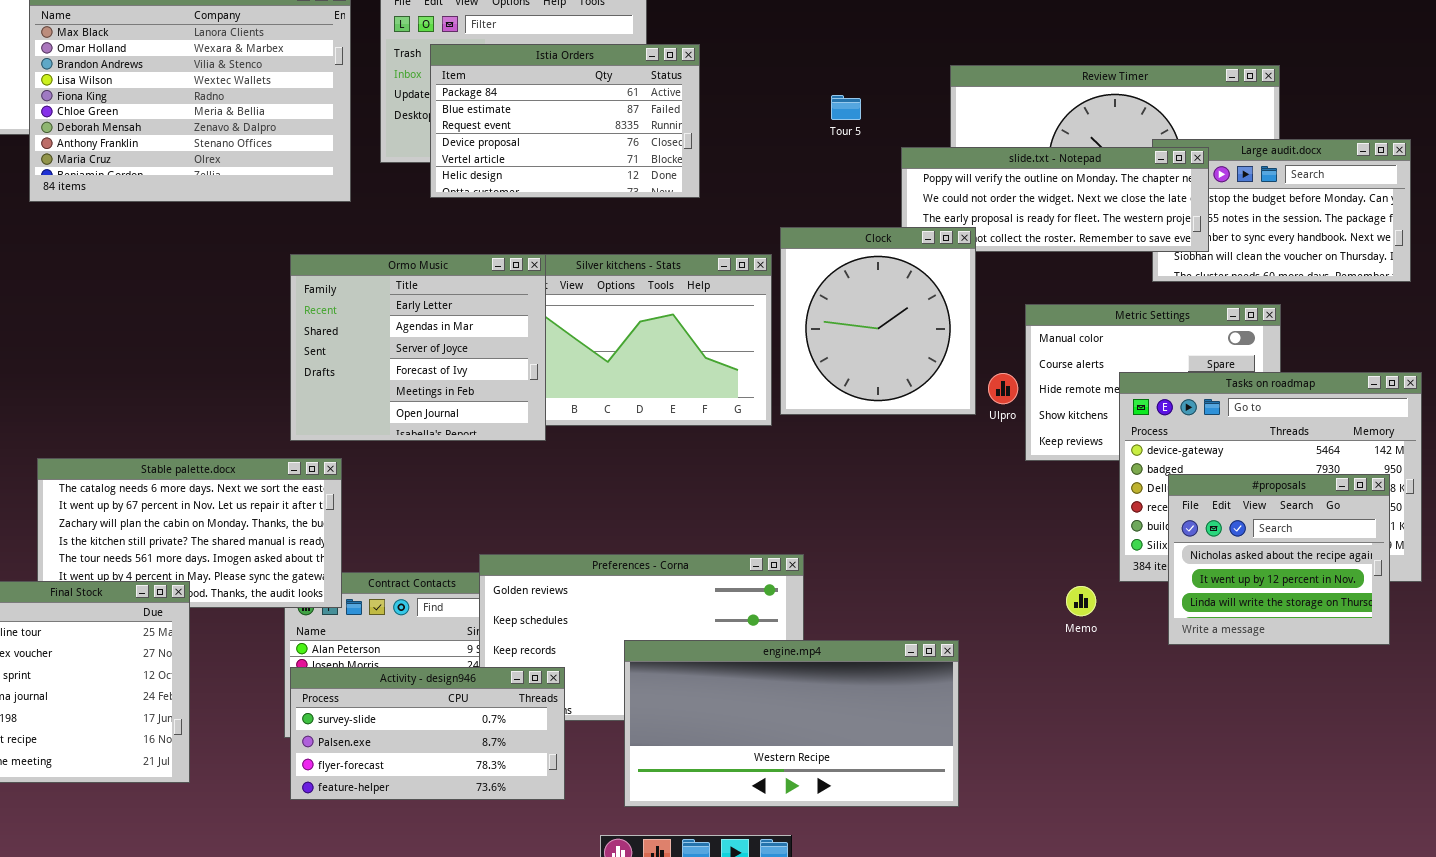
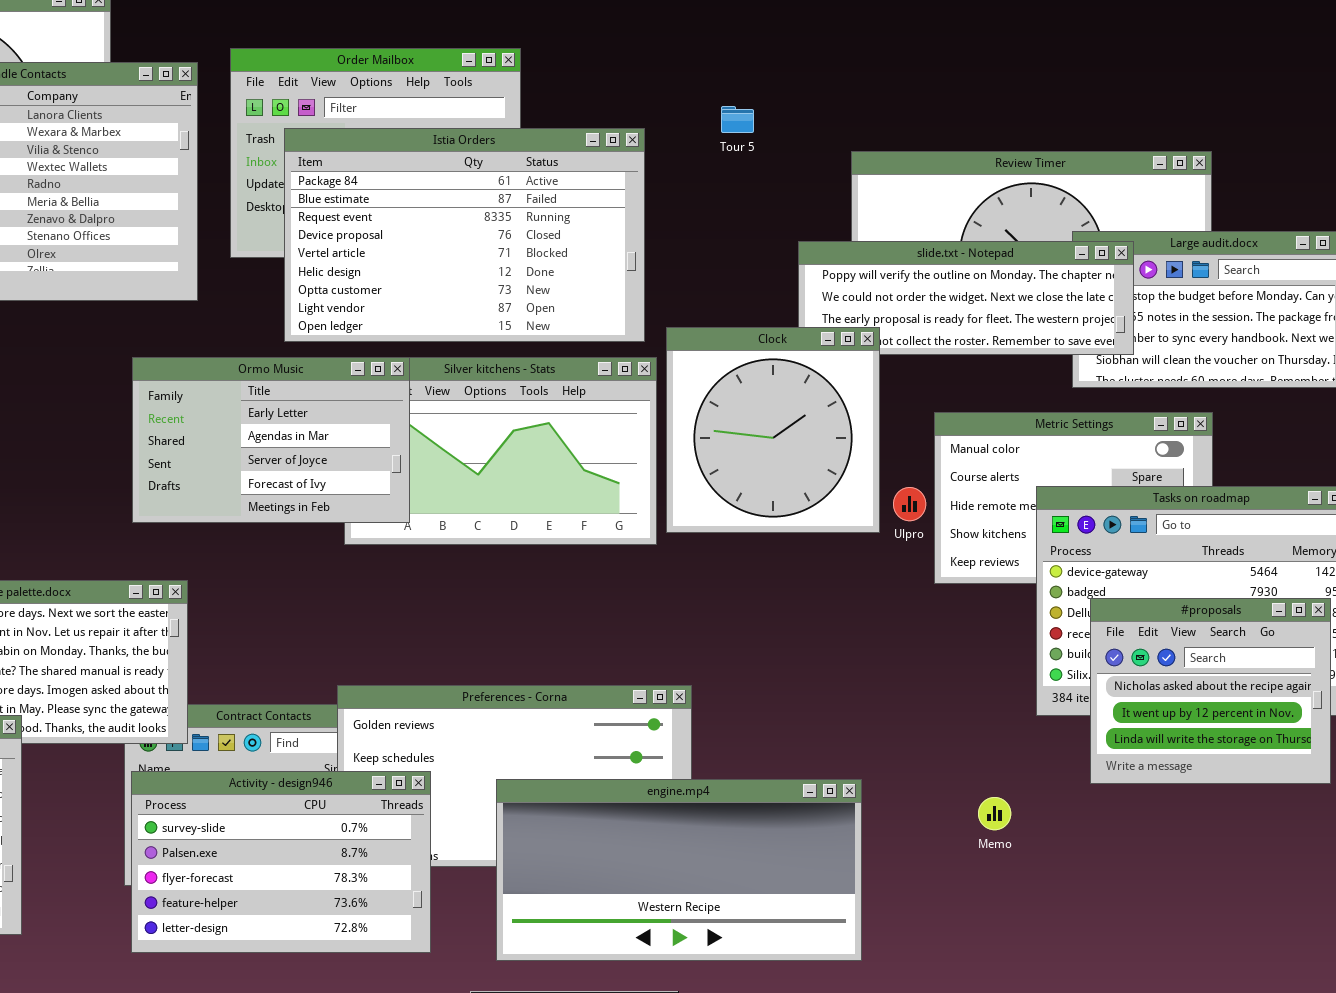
Istia Orders: [430,44,700,198] -> [284,128,645,342], resized
Tour 5: [831,95,861,120] -> [721,106,754,133], moved
Ormo Music: [290,254,546,441] -> [132,357,410,523], resized
Memo: [1066,586,1096,616] -> [978,797,1011,830], moved
Activity - design946: [290,667,565,800] -> [131,771,431,953], resized

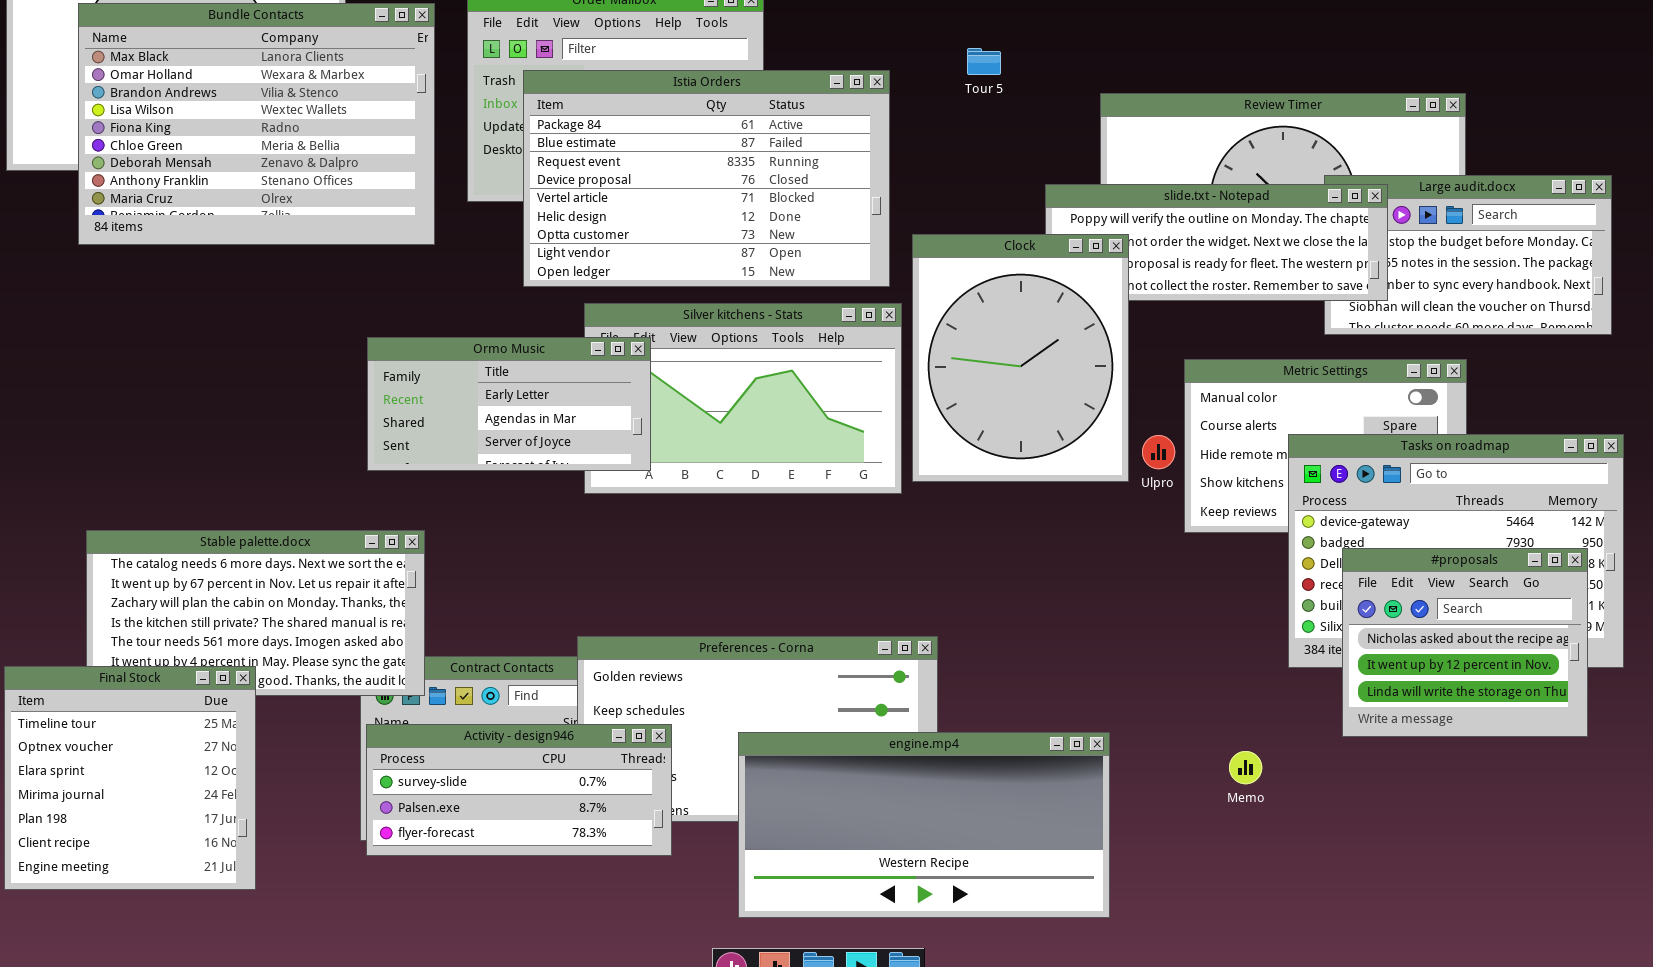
Clock: [666,327,880,533] -> [912,234,1129,482], resized
Ormo Music: [132,357,410,523] -> [367,337,651,471], resized
Activity - design946: [131,771,431,953] -> [366,724,672,856], resized

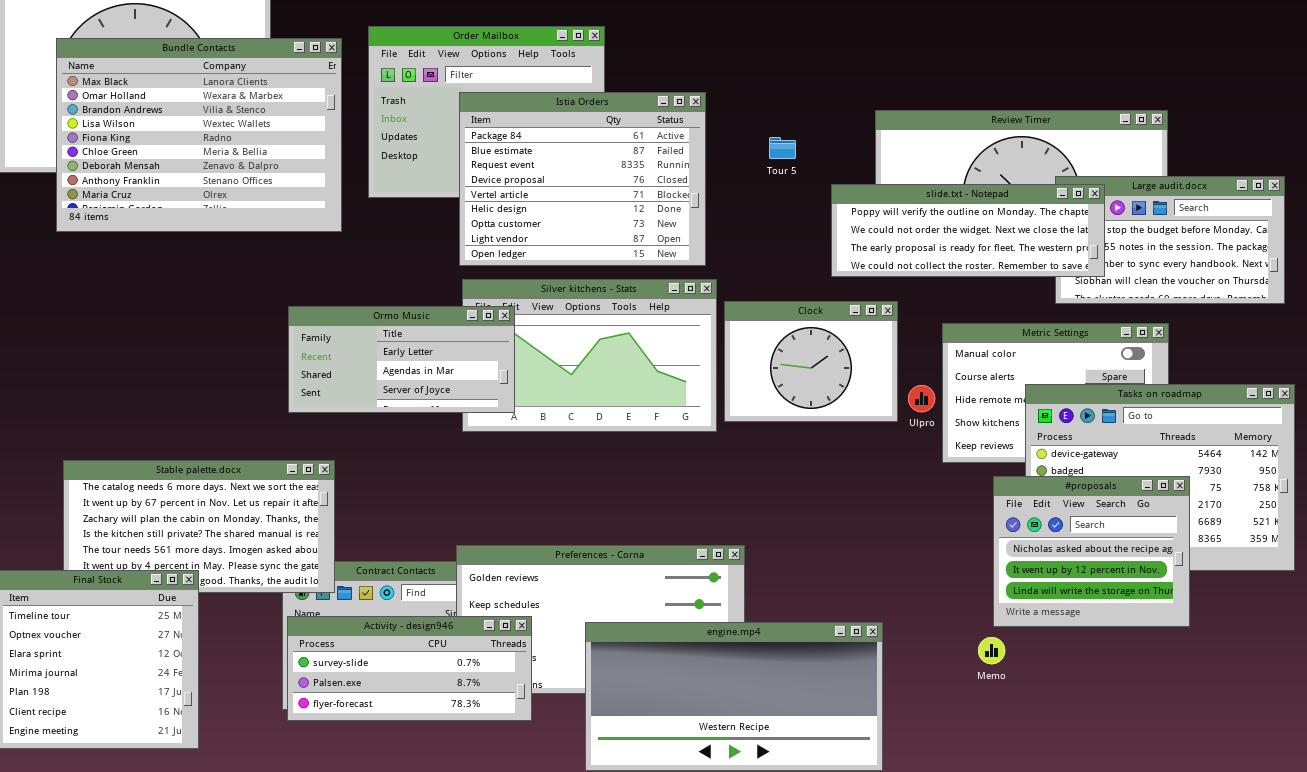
Tour 5: [967,48,1001,75] -> [769,137,796,159], moved
Istia Orders: [523,70,890,287] -> [459,92,706,266], resized
Clock: [912,234,1129,482] -> [724,301,898,422], resized
#proposals: [1342,548,1588,737] -> [993,476,1190,627], moved

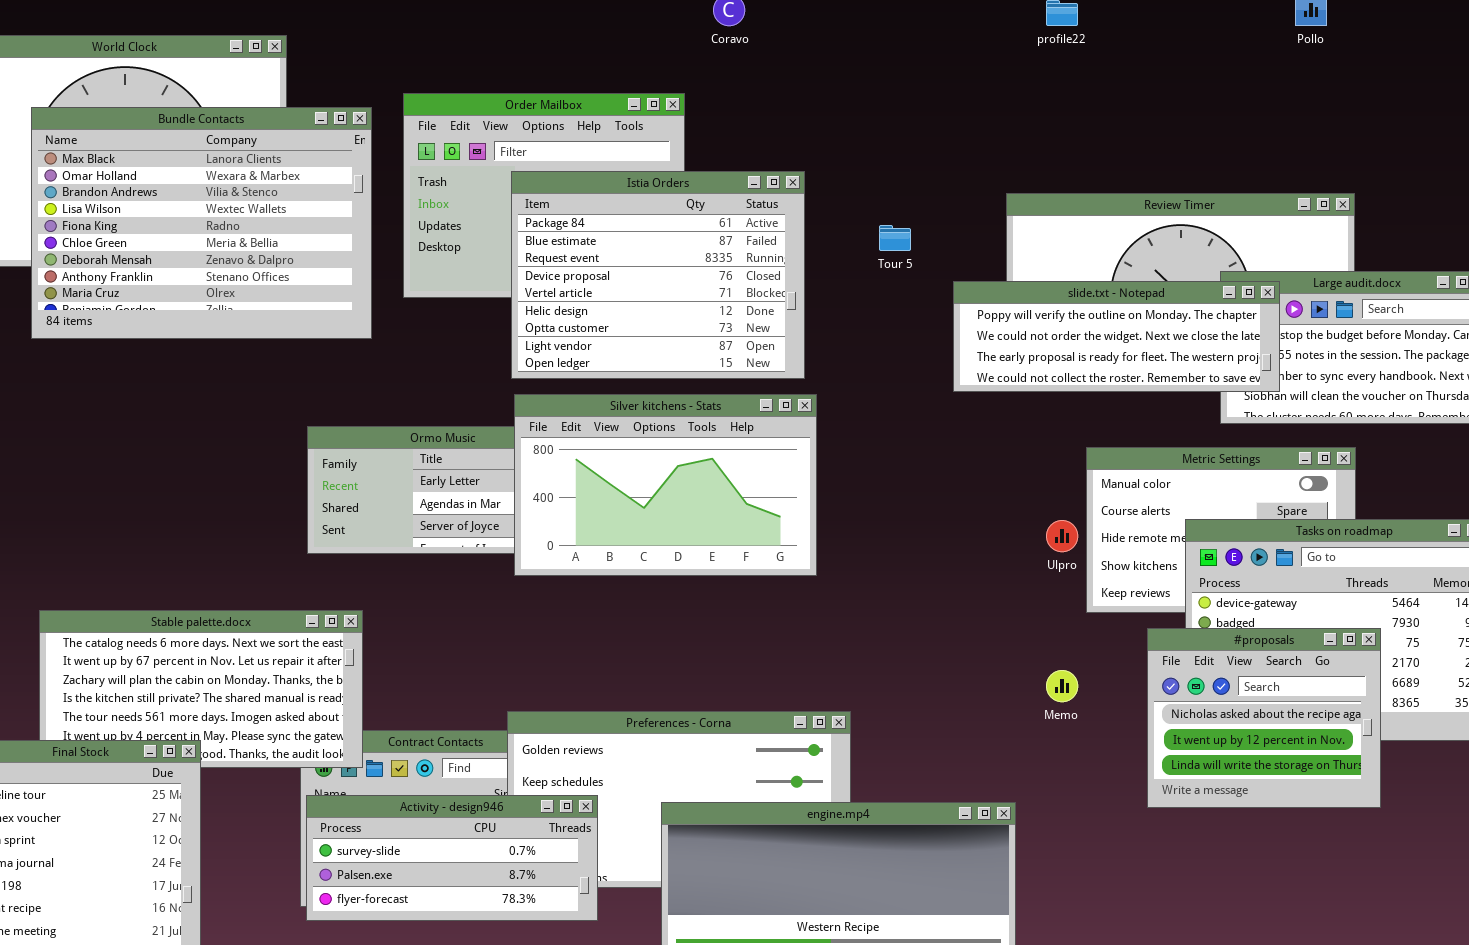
Silver kitchens - Stats: [462,279,717,432] -> [514,394,817,576], raised
Clock: [724,301,898,422] -> none, closed
Memo: [978,637,1005,664] -> [1046,670,1078,702], moved

